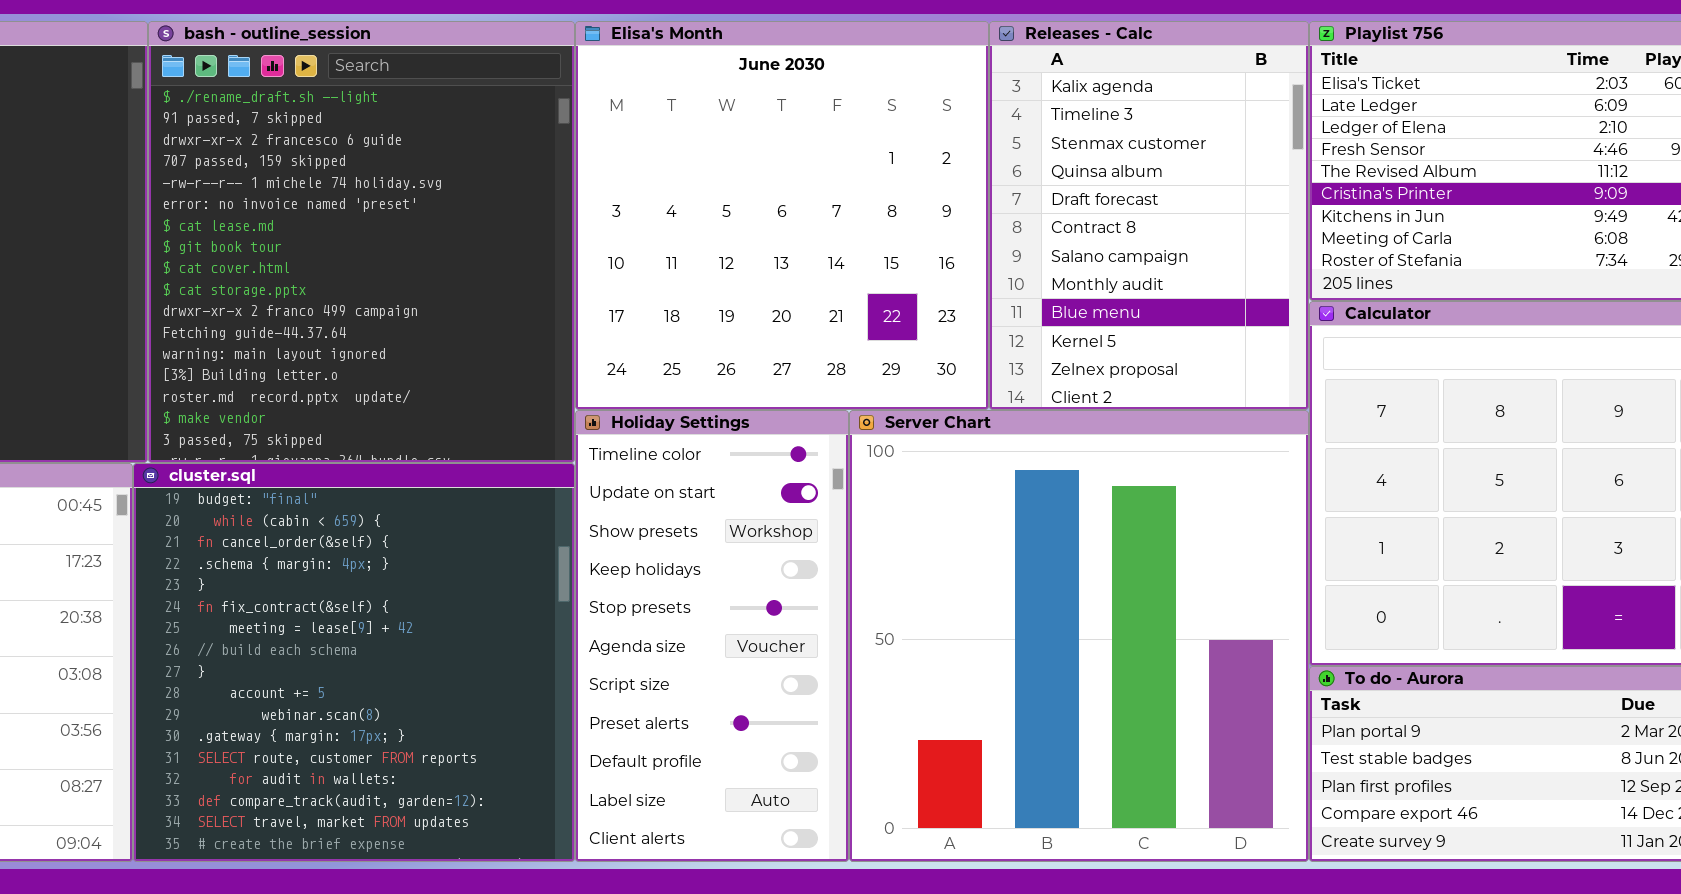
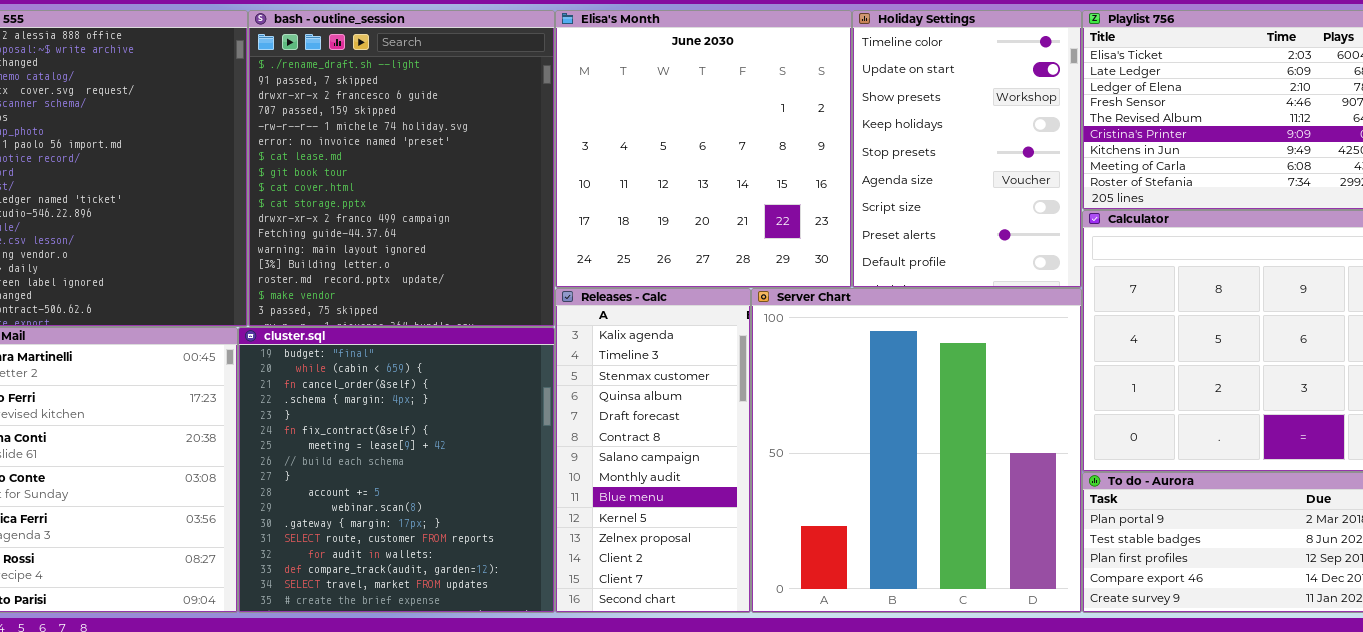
Releases - Calc: [989,21,1309,410] -> [555,288,751,613], moved, resized
Holiday Settings: [575,410,849,862] -> [852,10,1082,288], moved, resized

